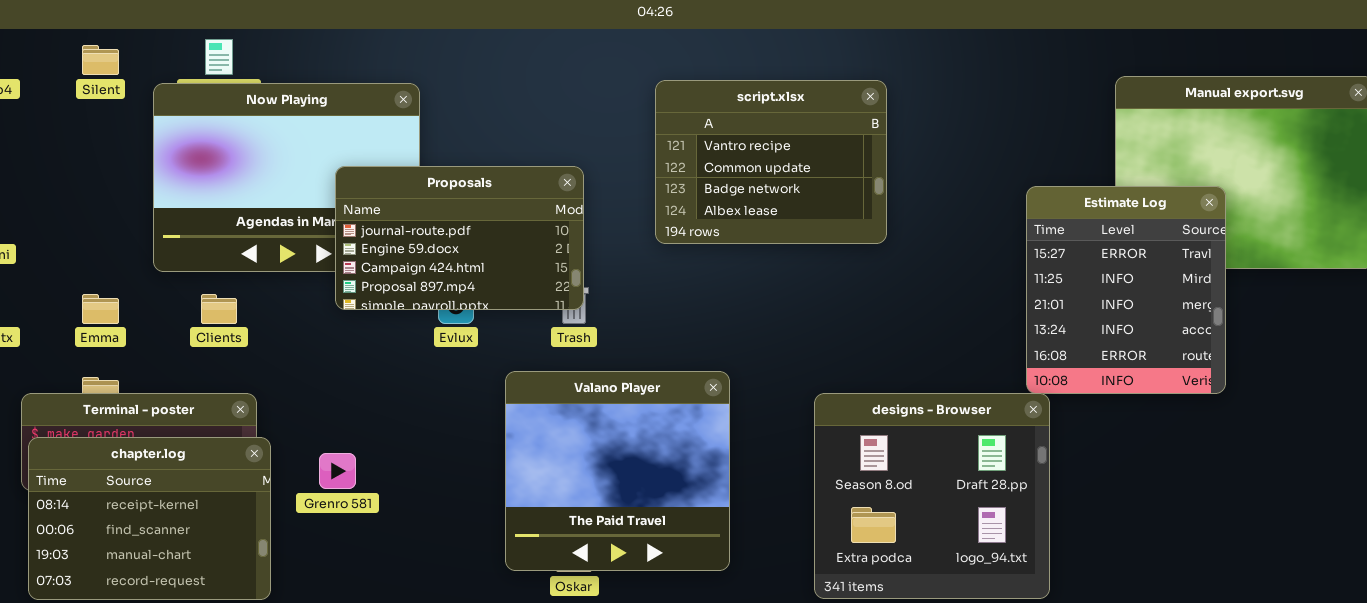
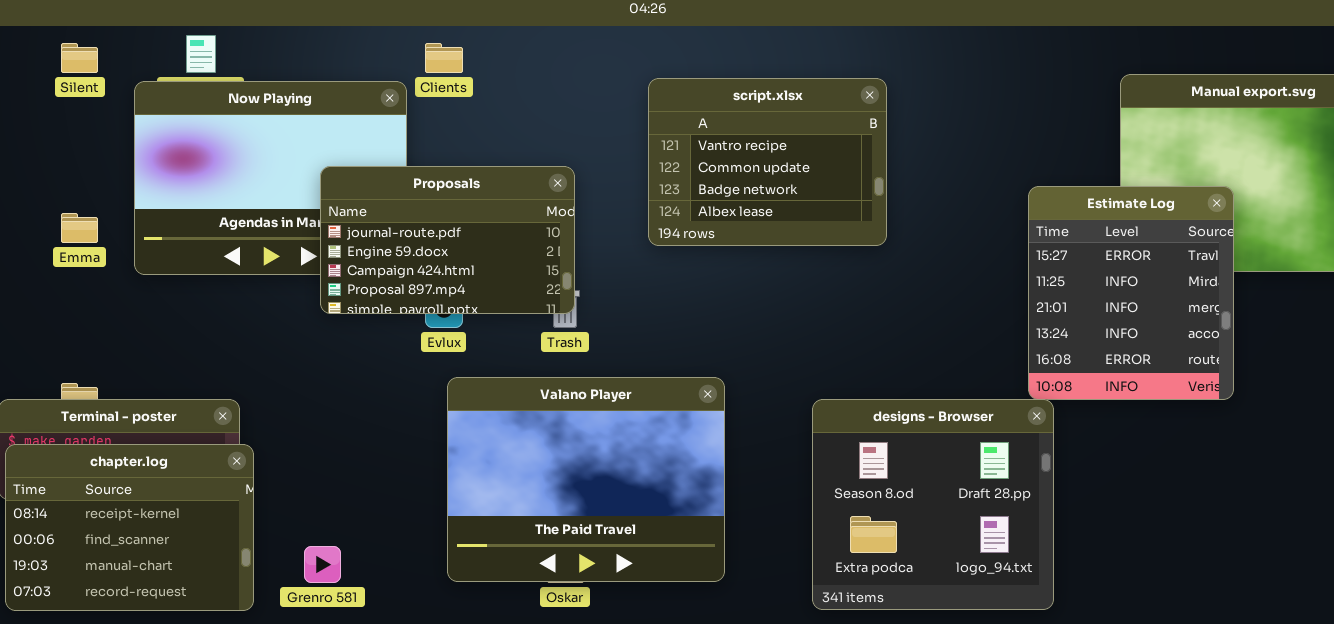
Emma: [82,294,119,324] -> [61,213,98,243], moved
Clients: [201,294,237,324] -> [425,43,463,73], moved
Valano Player: [505,371,730,571] -> [447,377,725,582], resized
Grenro 581: [319,453,356,489] -> [304,546,341,583], moved

